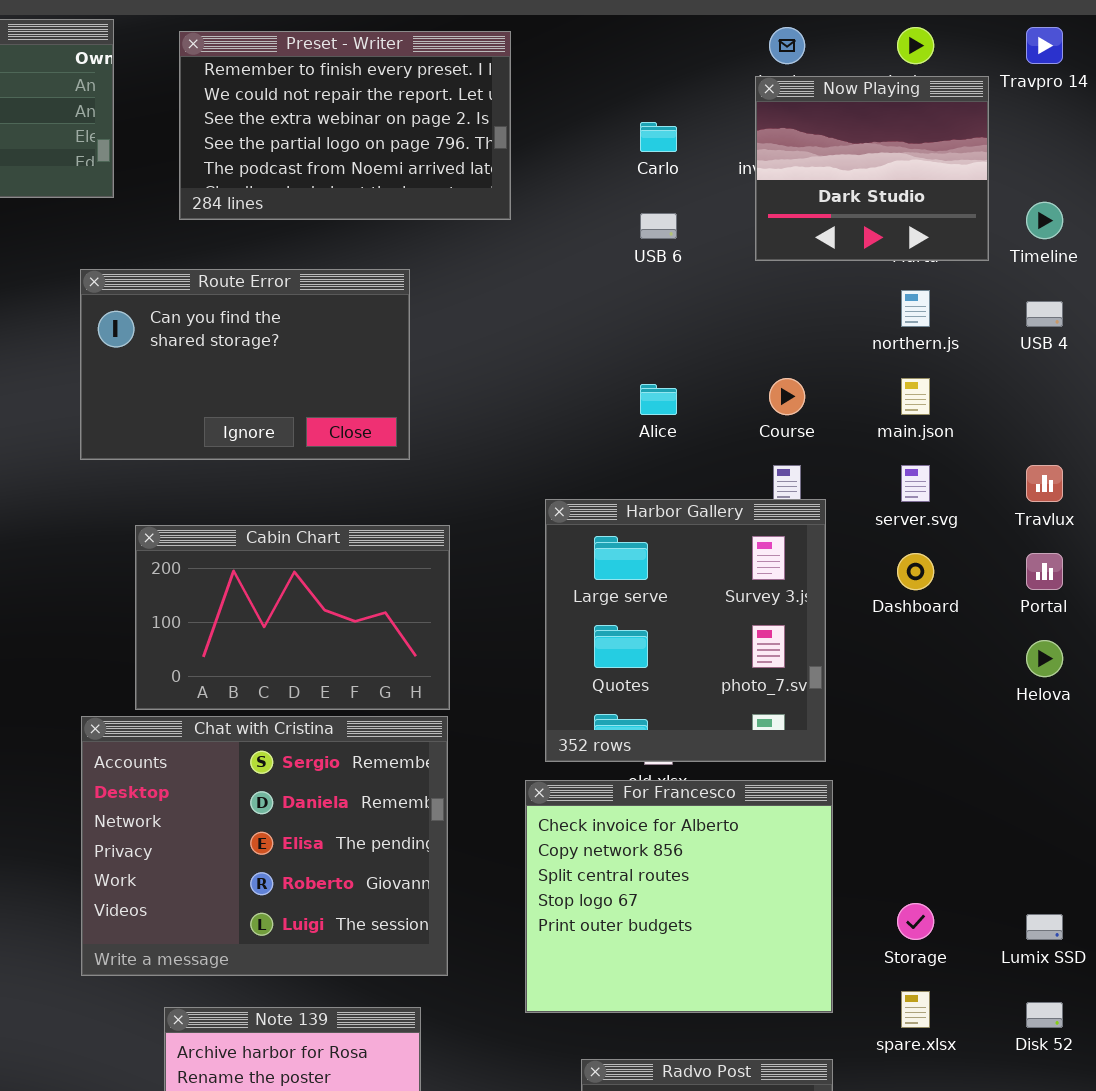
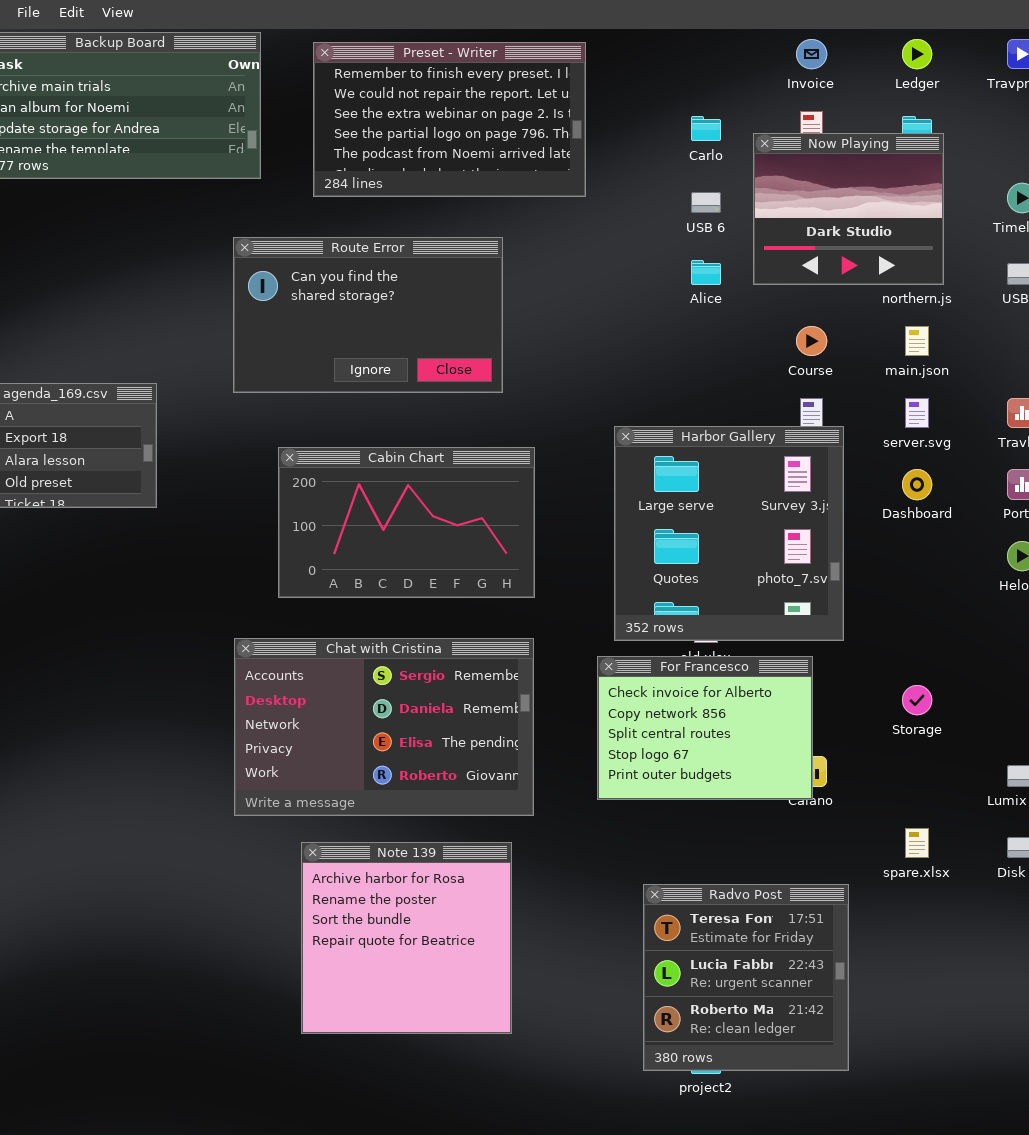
Now Playing: [755,76,989,261] -> [753,133,944,285], moved
Alice: [640,384,677,415] -> [691,260,721,285], moved
Chat with Cristina: [81,716,448,976] -> [234,638,534,816], resized
For Francesco: [525,780,833,1013] -> [597,656,813,800], resized
Storage: [897,903,934,940] -> [902,685,932,715], moved

